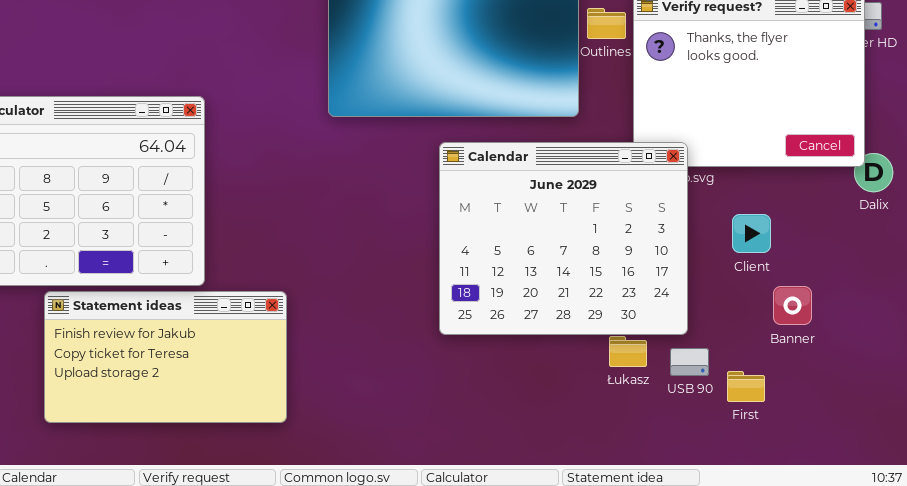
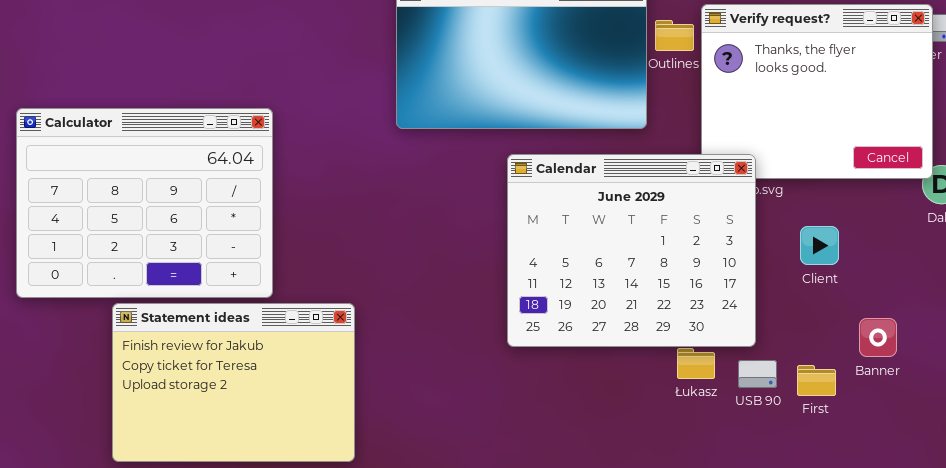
Banner: [773,286,812,325] -> [859,318,897,357], moved
Statement ideas: [44,291,287,423] -> [112,303,355,462], resized
First: [727,371,765,402] -> [797,365,836,396], moved

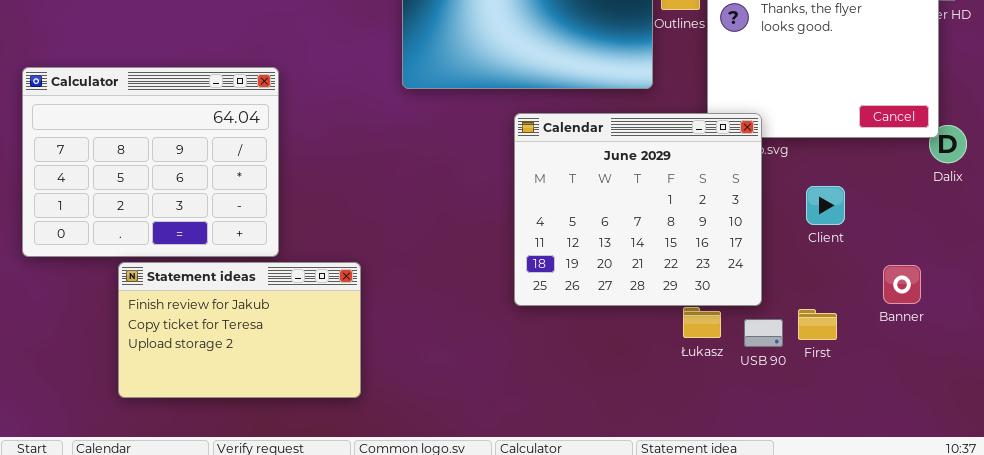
Statement ideas: [112,303,355,462] -> [118,262,361,398], resized
Banner: [859,318,897,357] -> [883,265,921,304], moved
First: [797,365,836,396] -> [798,309,837,340], moved

